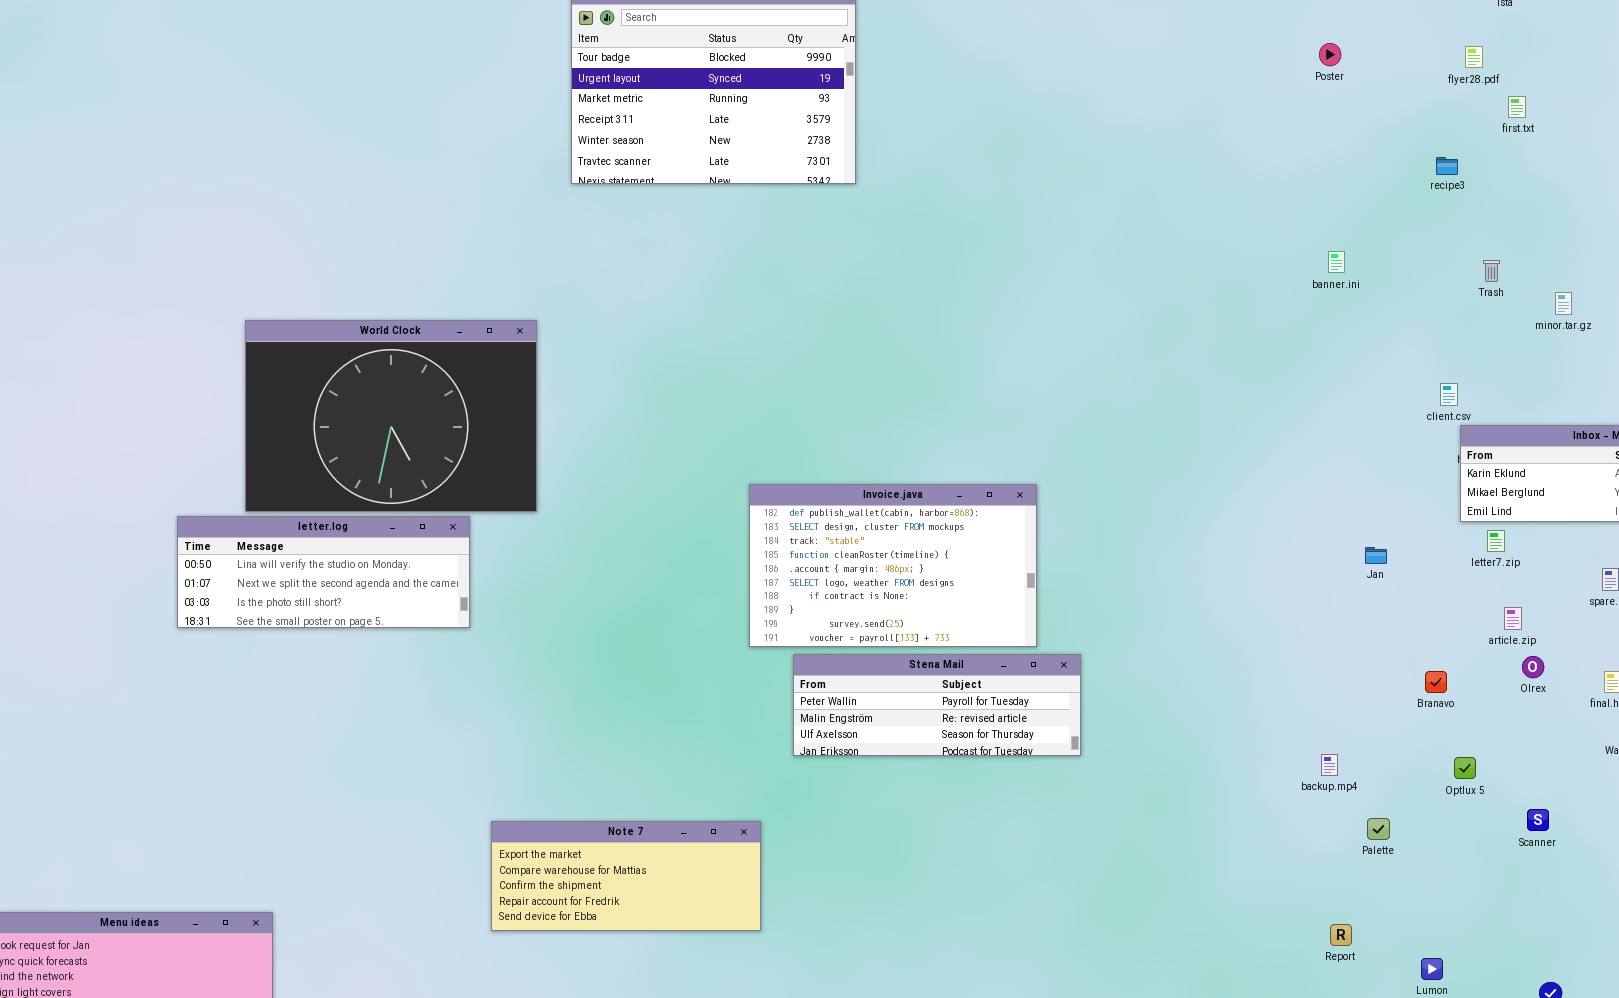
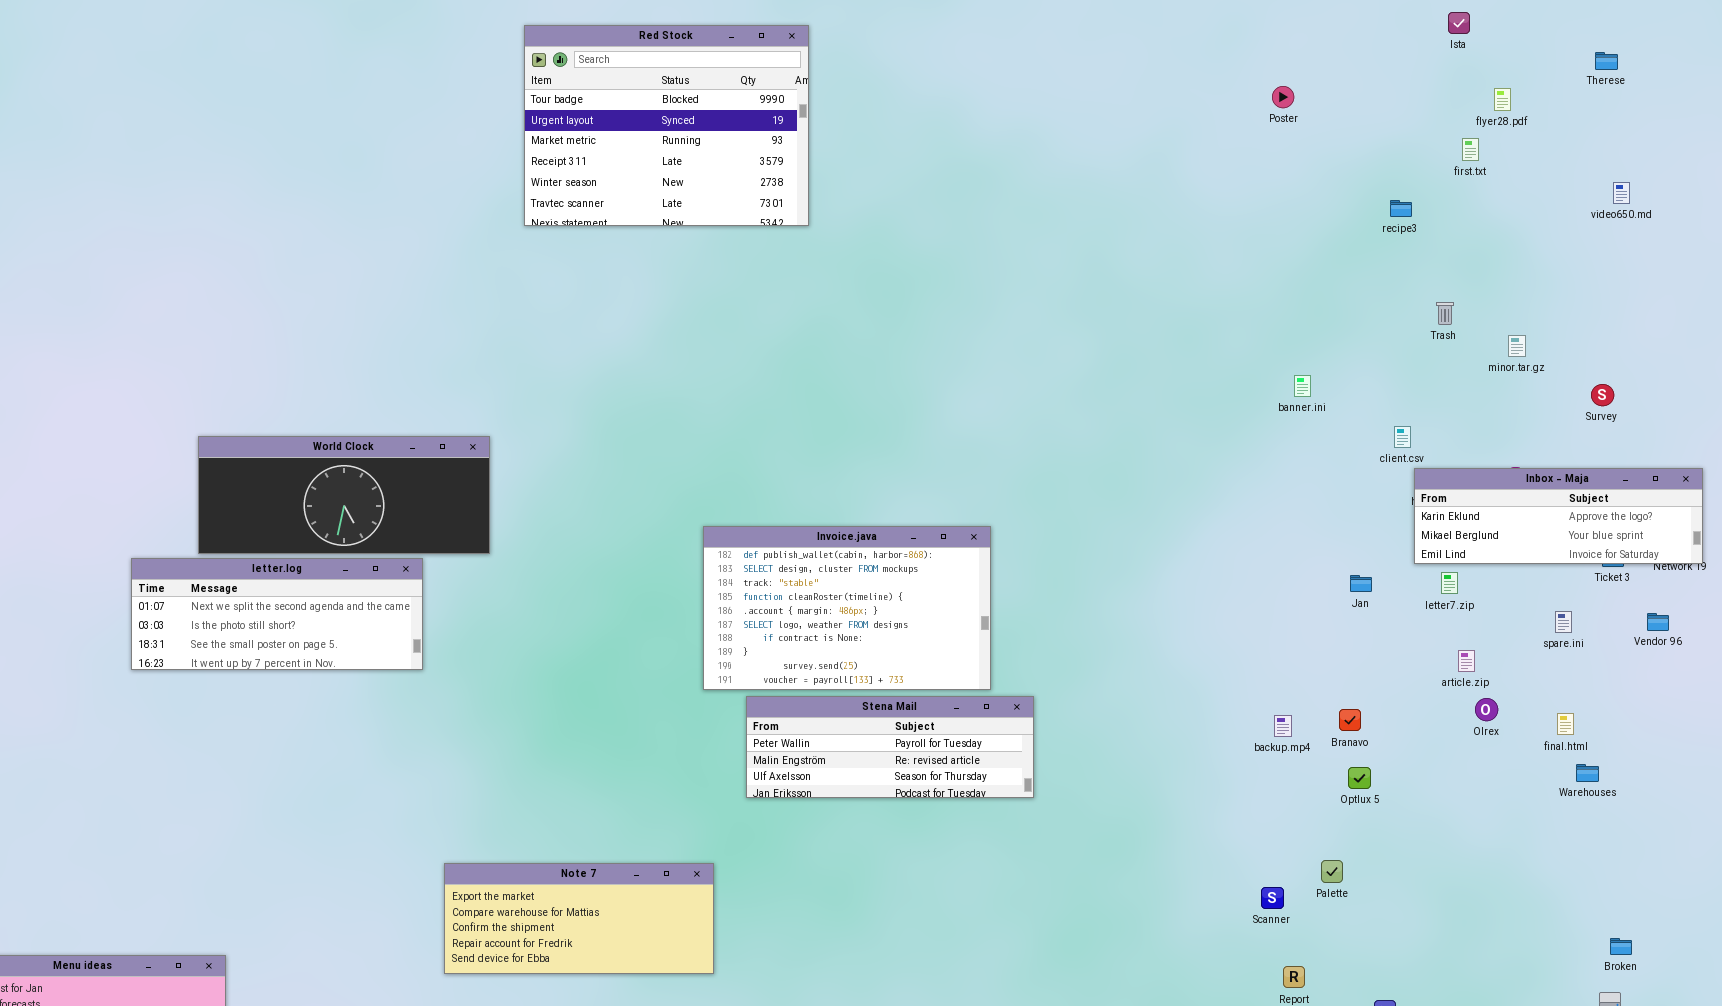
flyer28.pdf: [1465,46,1483,68] -> [1494,88,1511,111], moved
banner.ini: [1328,251,1345,273] -> [1294,375,1311,397], moved
World Clock: [245,320,537,512] -> [198,436,490,554], resized
letter.log: [177,516,470,628] -> [131,558,423,670], scrolled down 1 row
Jan: [1365,547,1387,564] -> [1350,575,1372,592], moved
Branavo: [1425,671,1447,693] -> [1339,709,1361,731], moved
backup.mp4: [1321,754,1338,776] -> [1274,715,1292,737], moved
Optlux 5: [1454,757,1476,779] -> [1348,767,1371,789], moved
Scanner: [1527,809,1549,831] -> [1261,887,1284,909], moved

